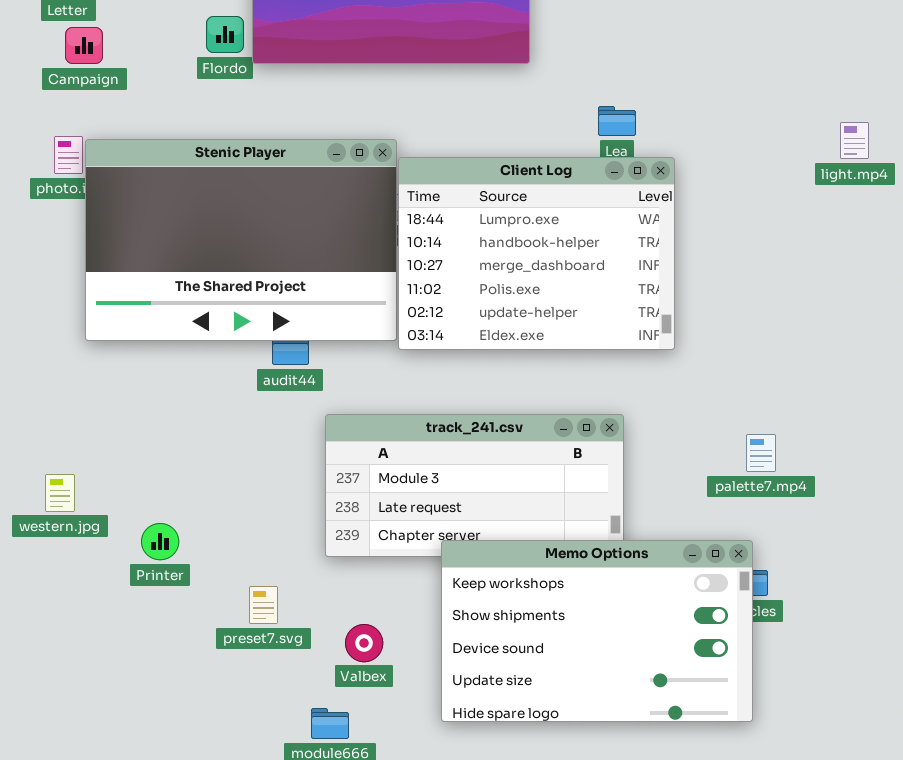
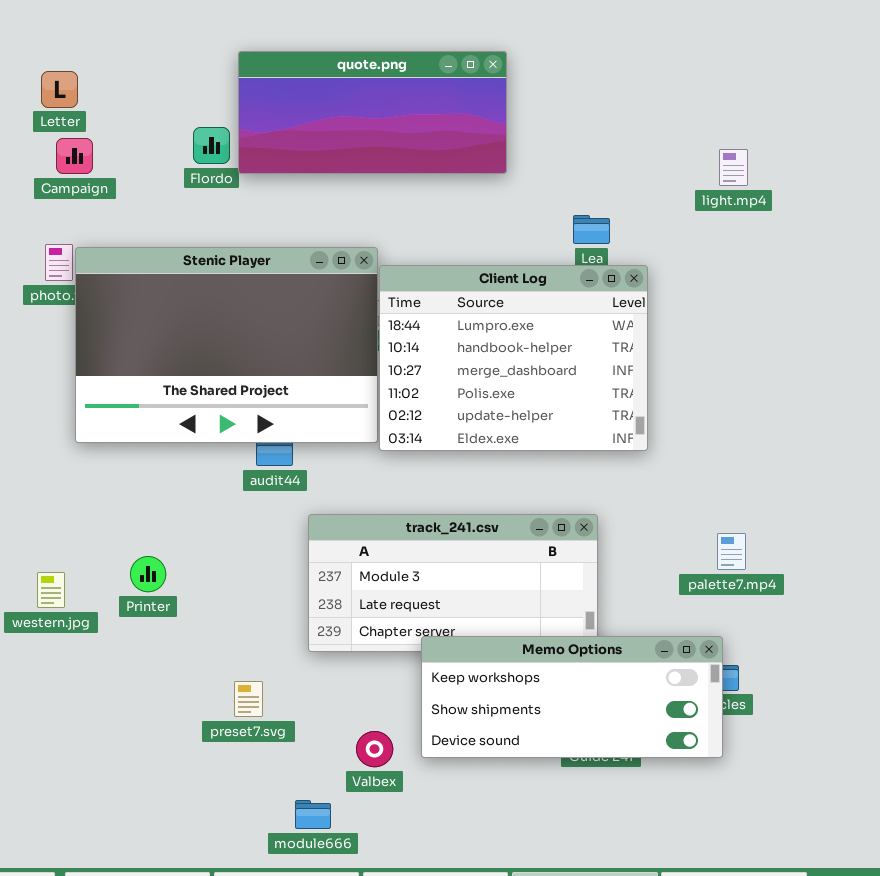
light.mp4: [840,122,869,159] -> [719,149,748,186], moved
Printer: [141,523,179,560] -> [130,556,166,592], moved
Memo Options: [441,540,753,722] -> [421,636,723,758], resized
Valbex: [345,624,383,662] -> [356,731,393,767], moved

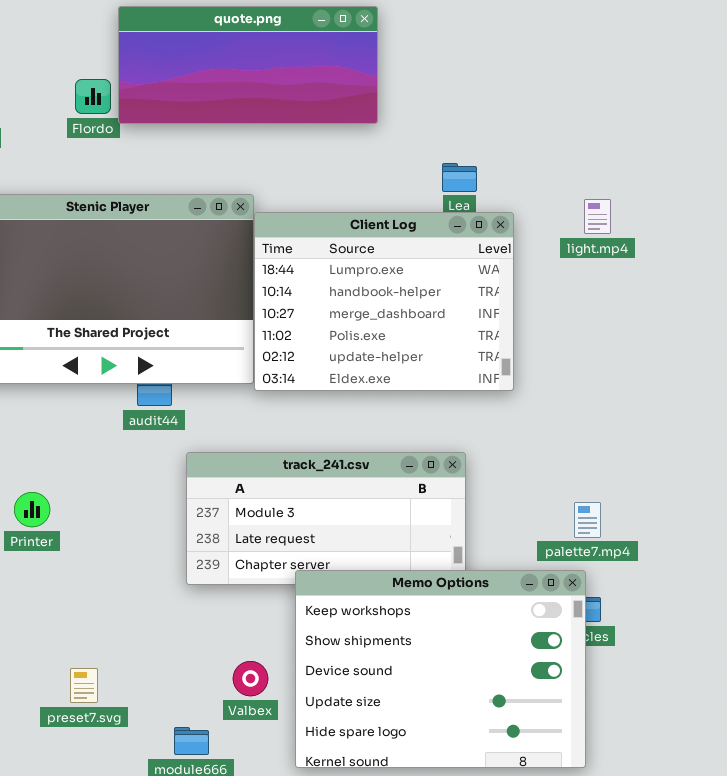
light.mp4: [719,149,748,186] -> [584,199,611,234], moved
palette7.mp4: [717,533,746,570] -> [574,502,601,538], moved
Memo Options: [421,636,723,758] -> [295,570,586,768], resized
preset7.svg: [234,681,263,717] -> [70,668,98,703], moved

